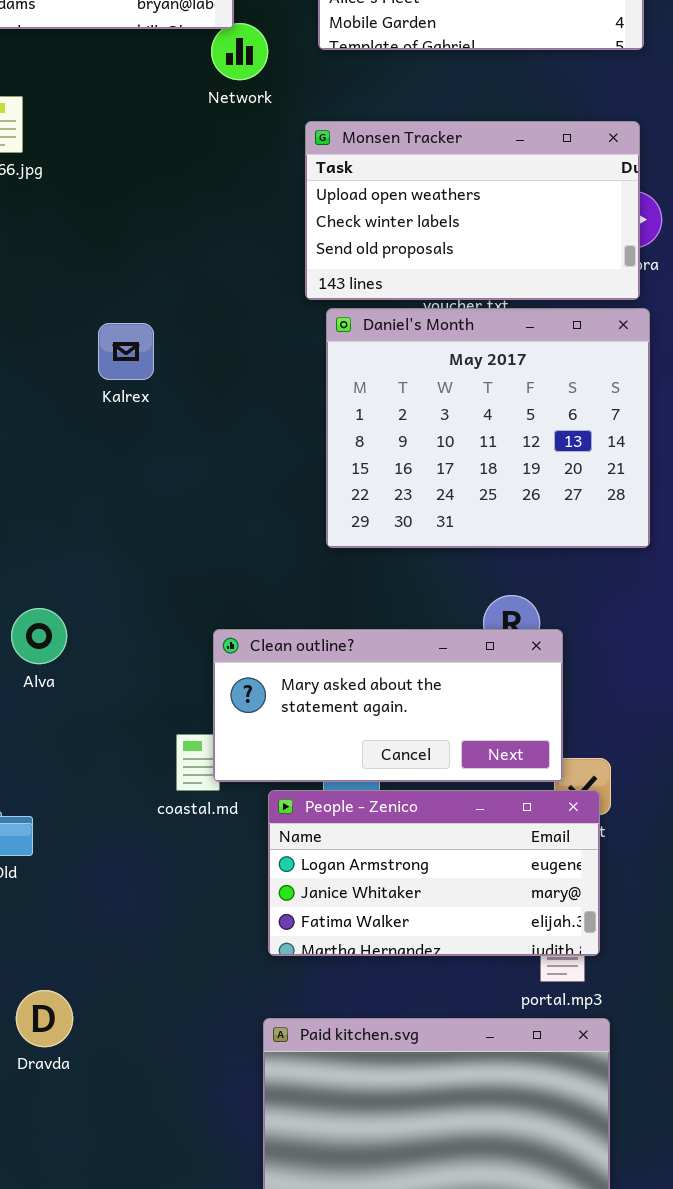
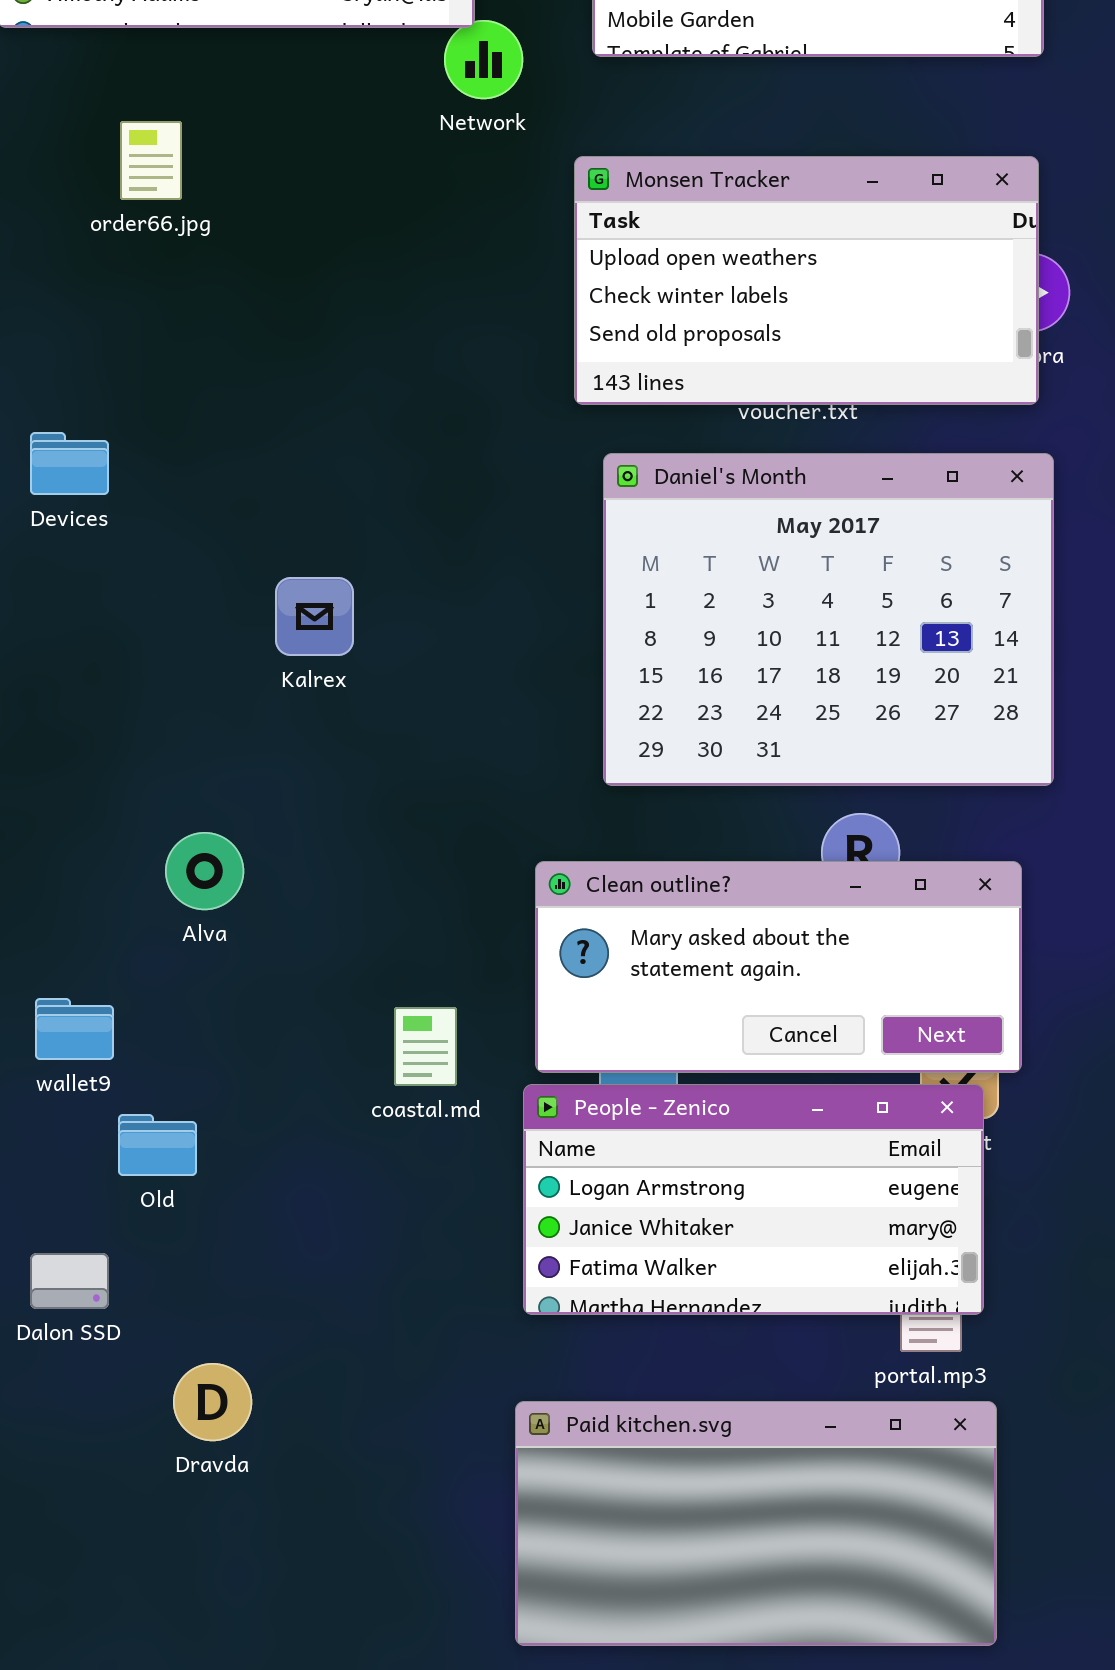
Daniel's Month: [326,308,650,548] -> [603,453,1054,786], moved
Kalrex: [98,323,154,380] -> [275,577,354,656], moved
Clean outline?: [213,629,563,782] -> [535,861,1022,1073], moved

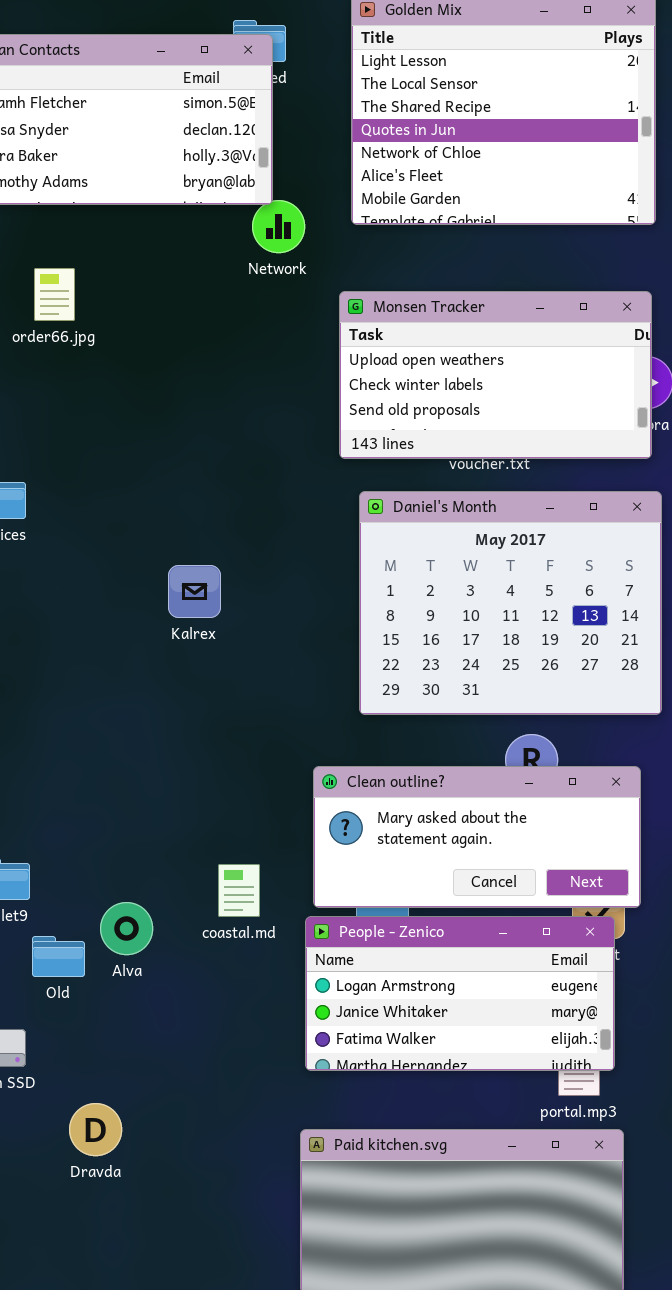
Kalrex: [275,577,354,656] -> [168,565,221,618], moved
Alva: [165,832,244,910] -> [100,902,153,955], moved

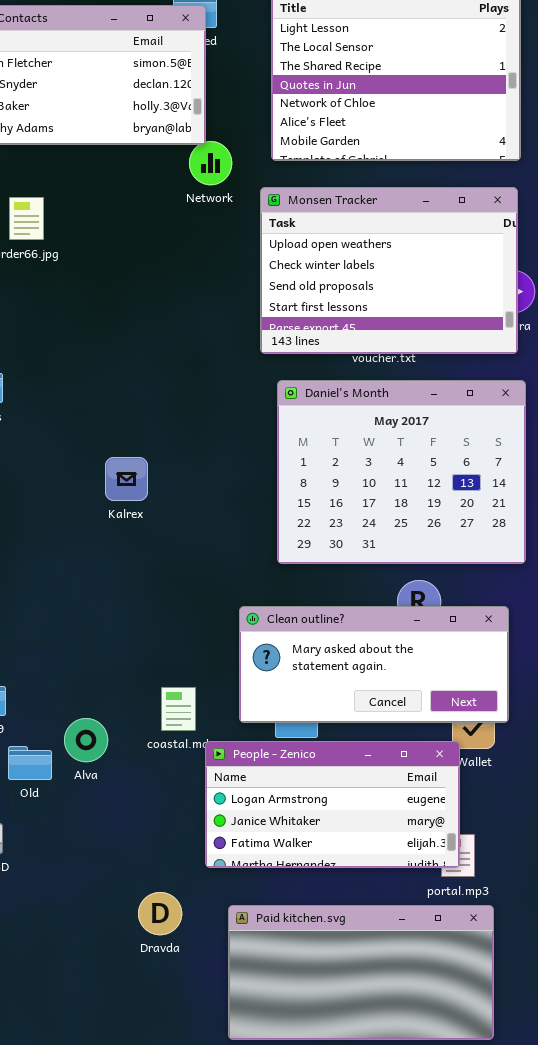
Monsen Tracker: [339,291,652,459] -> [260,187,518,354], resized
Kalrex: [168,565,221,618] -> [105,457,148,501], moved
People - Zenico: [305,916,615,1071] -> [205,741,460,868], moved
Dravda: [69,1103,122,1156] -> [138,892,182,935], moved

